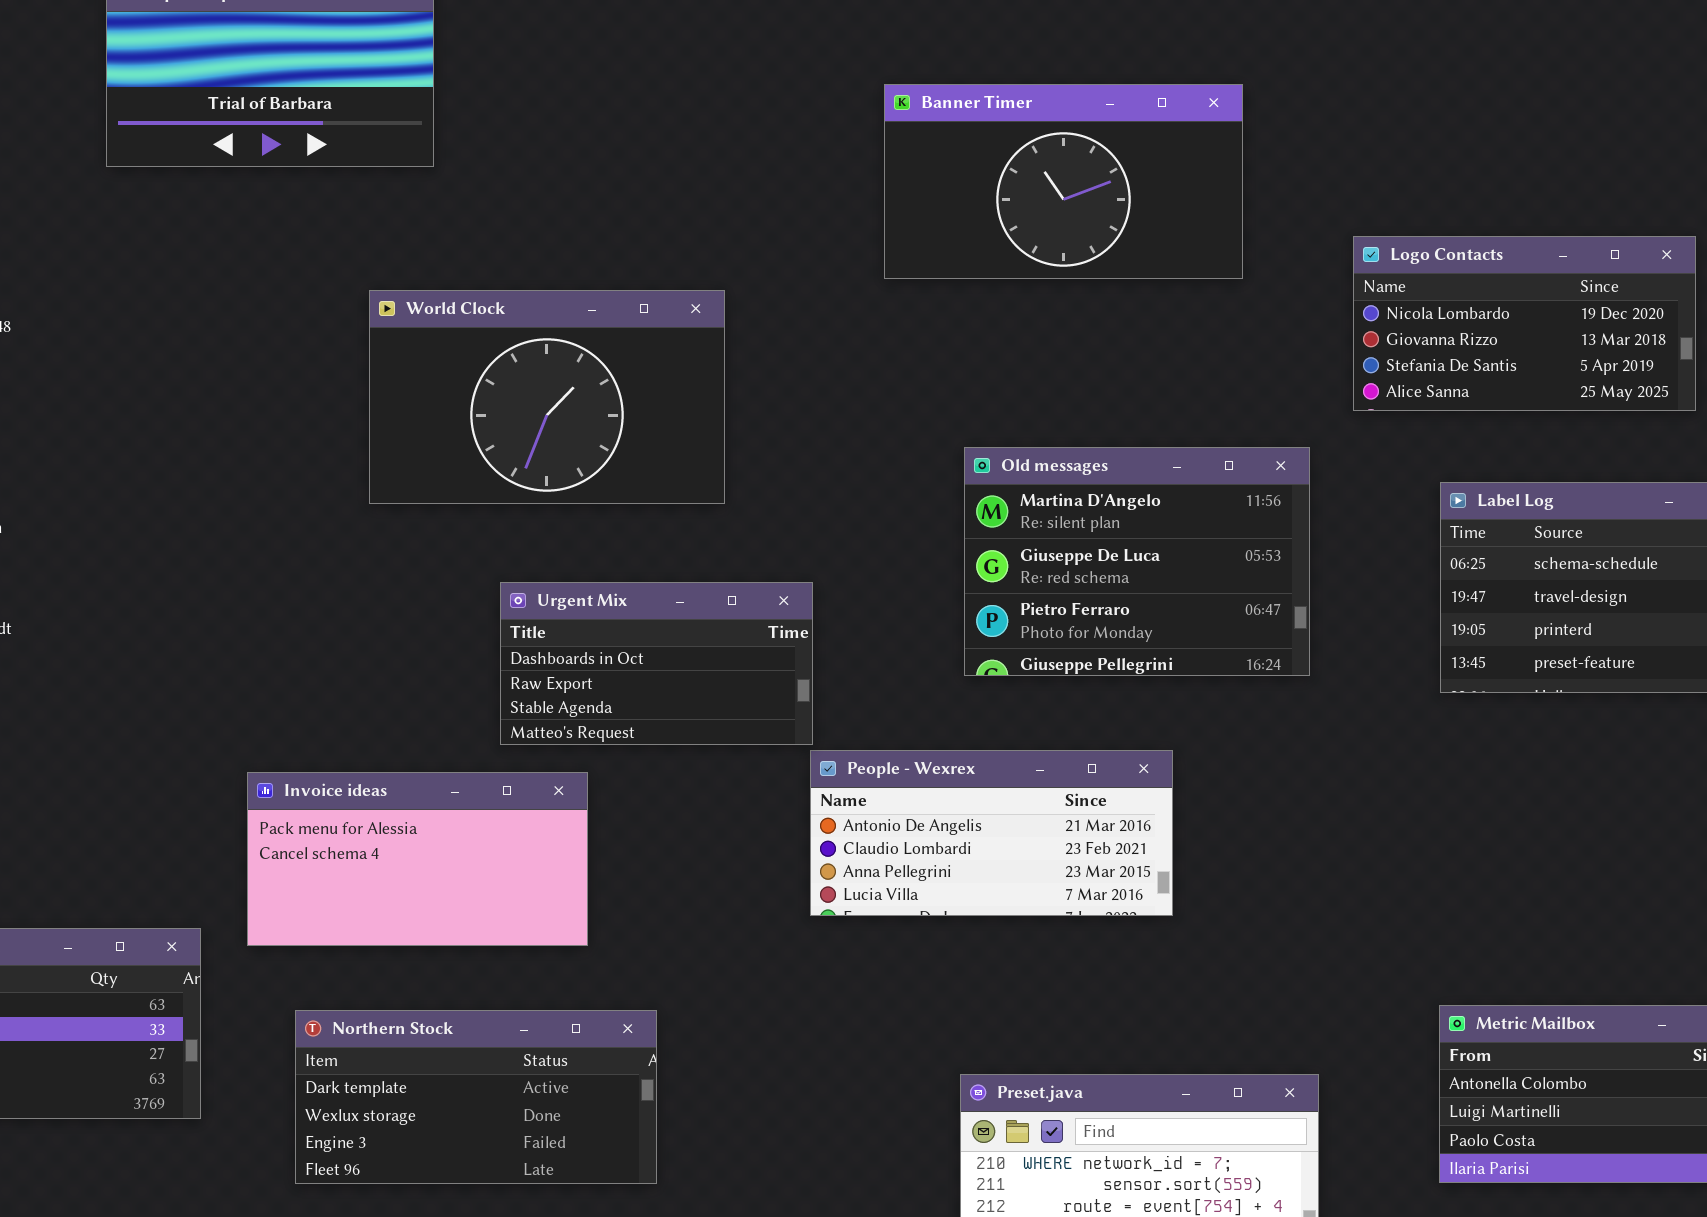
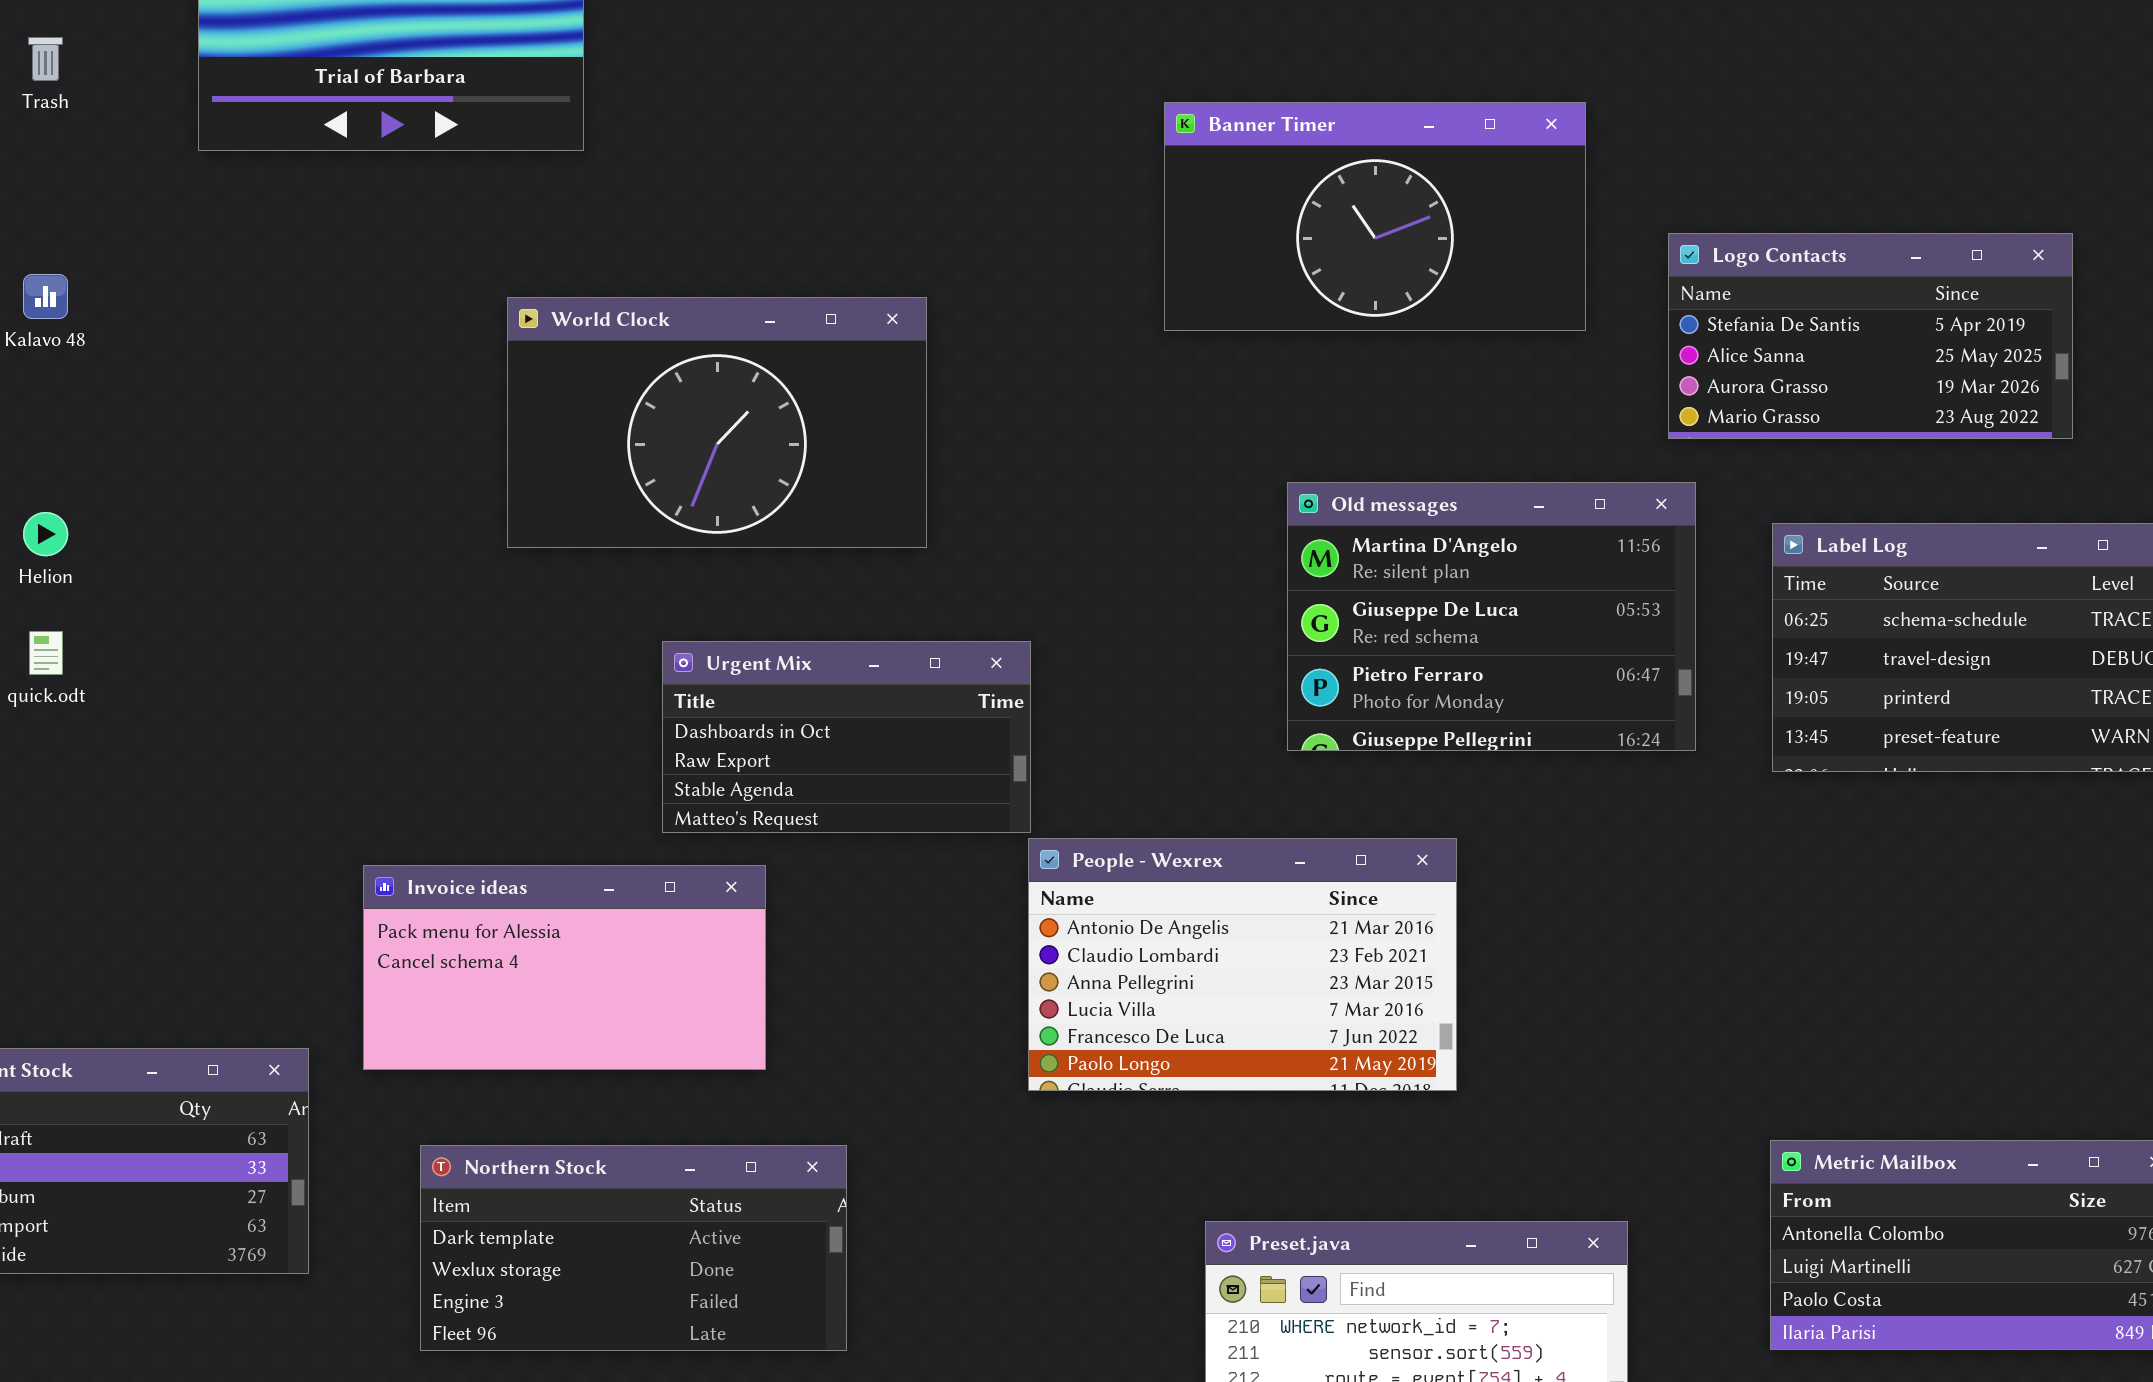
Banner Timer: [884,84,1243,279] -> [1164,102,1586,331], moved
Logo Contacts: [1353,236,1696,411] -> [1668,233,2073,439], scrolled down 2 rows
Old messages: [964,447,1310,676] -> [1287,482,1696,751], moved
People - Wexrex: [810,750,1173,916] -> [1028,838,1457,1091], resized

